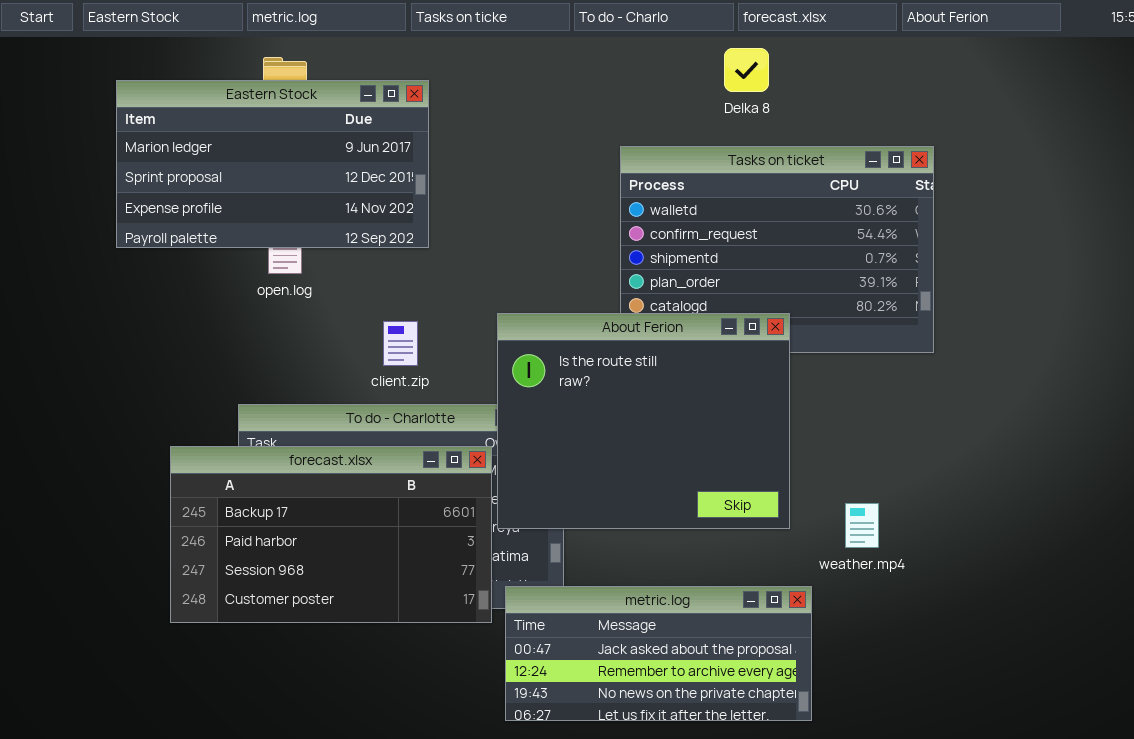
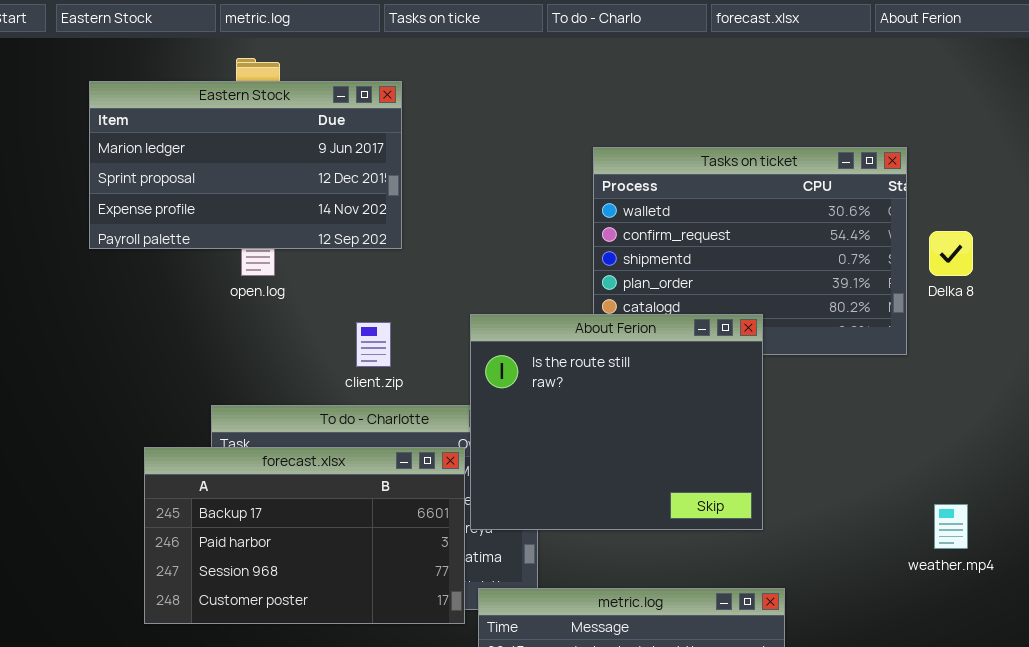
Delka 8: [724,48,769,92] -> [929,231,973,276], moved
weather.mp4: [845,503,879,548] -> [934,504,968,549], moved

